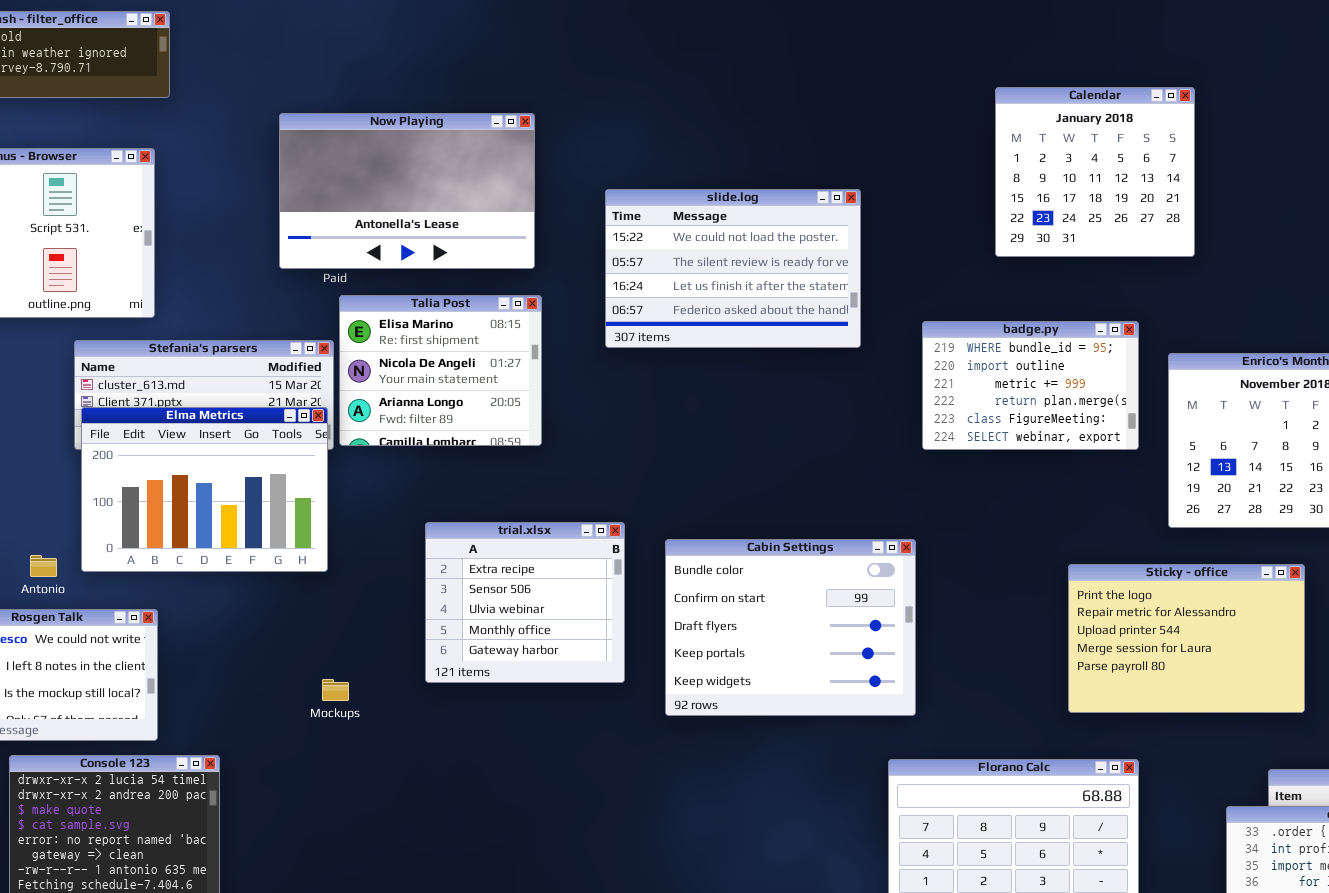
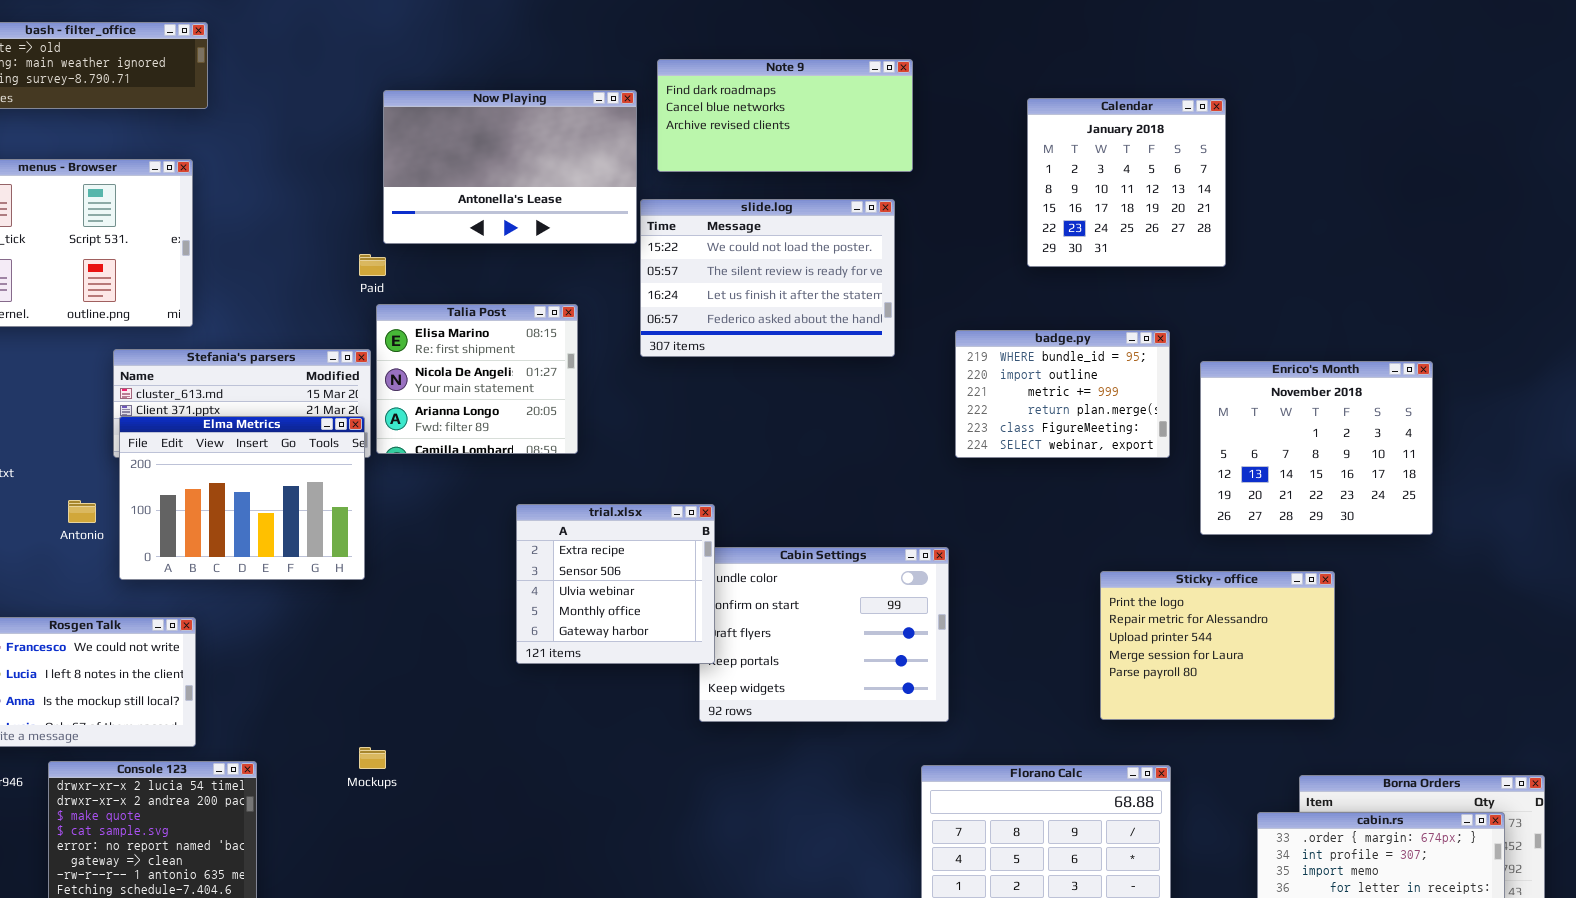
Note 9: none -> [657,59,913,172], opened
Now Playing: [279,113,535,269] -> [383,90,637,244], moved
trial.xlsx: [425,522,625,683] -> [516,504,715,664], moved
Antonio: [30,555,57,577] -> [68,500,96,523], moved
Mockups: [322,679,349,701] -> [359,747,386,769], moved

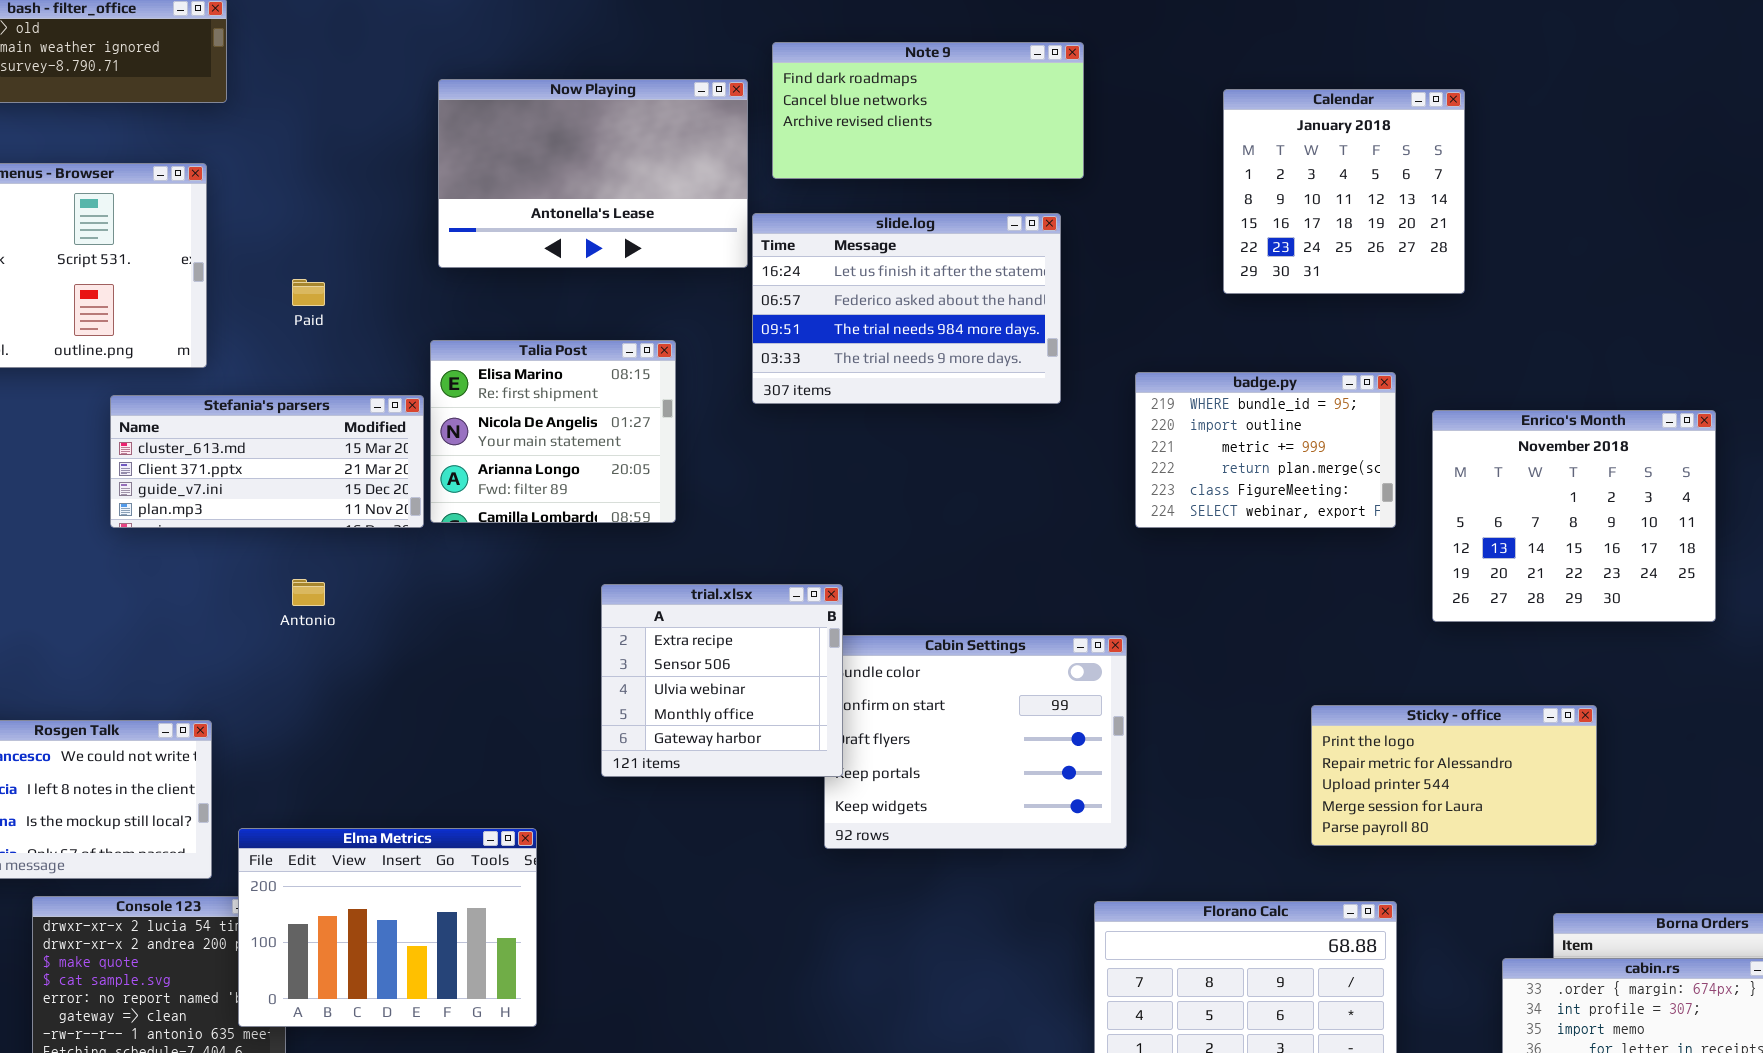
slide.log: [640,199,895,357] -> [752,213,1061,404], scrolled down 2 rows
Paid: [359,254,386,276] -> [292,279,325,306], moved
Elma Metrics: [119,416,365,580] -> [238,828,537,1027], moved
Antonio: [68,500,96,523] -> [292,579,325,606], moved
Sticky - office: [1100,571,1335,720] -> [1311,705,1597,846], resized

